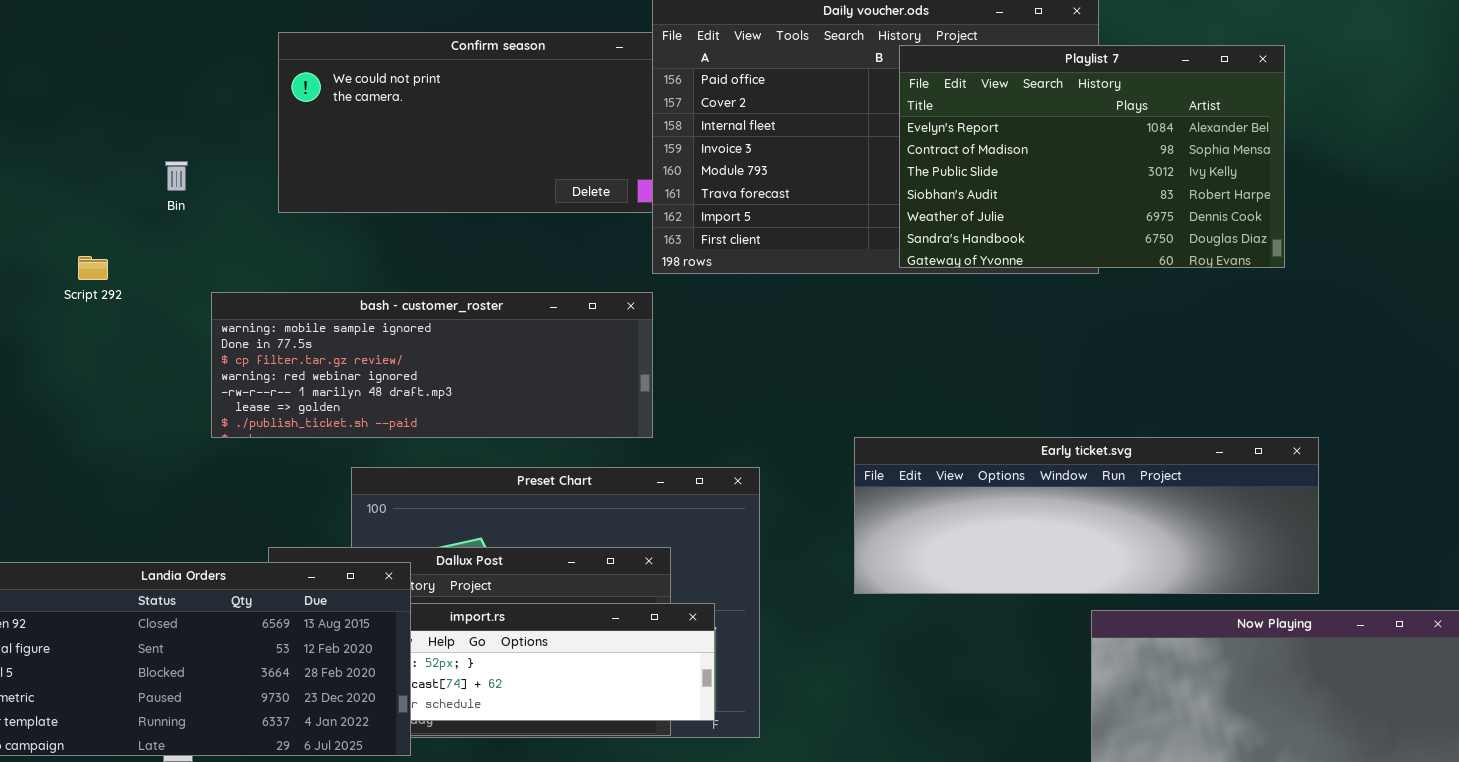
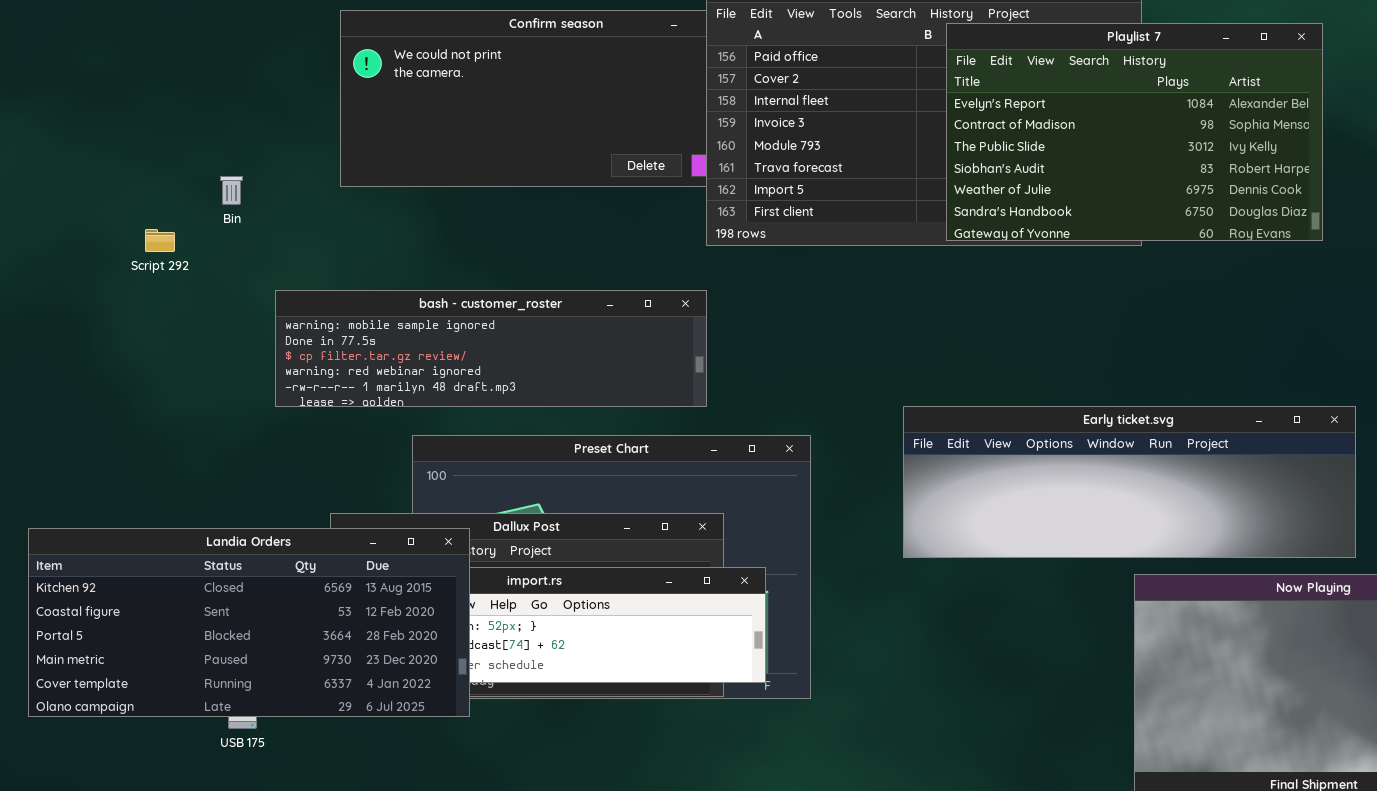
Bin: [165,161,188,191] -> [220,176,243,205], moved
bash - customer_roster: [211,292,653,438] -> [275,290,707,407], resized

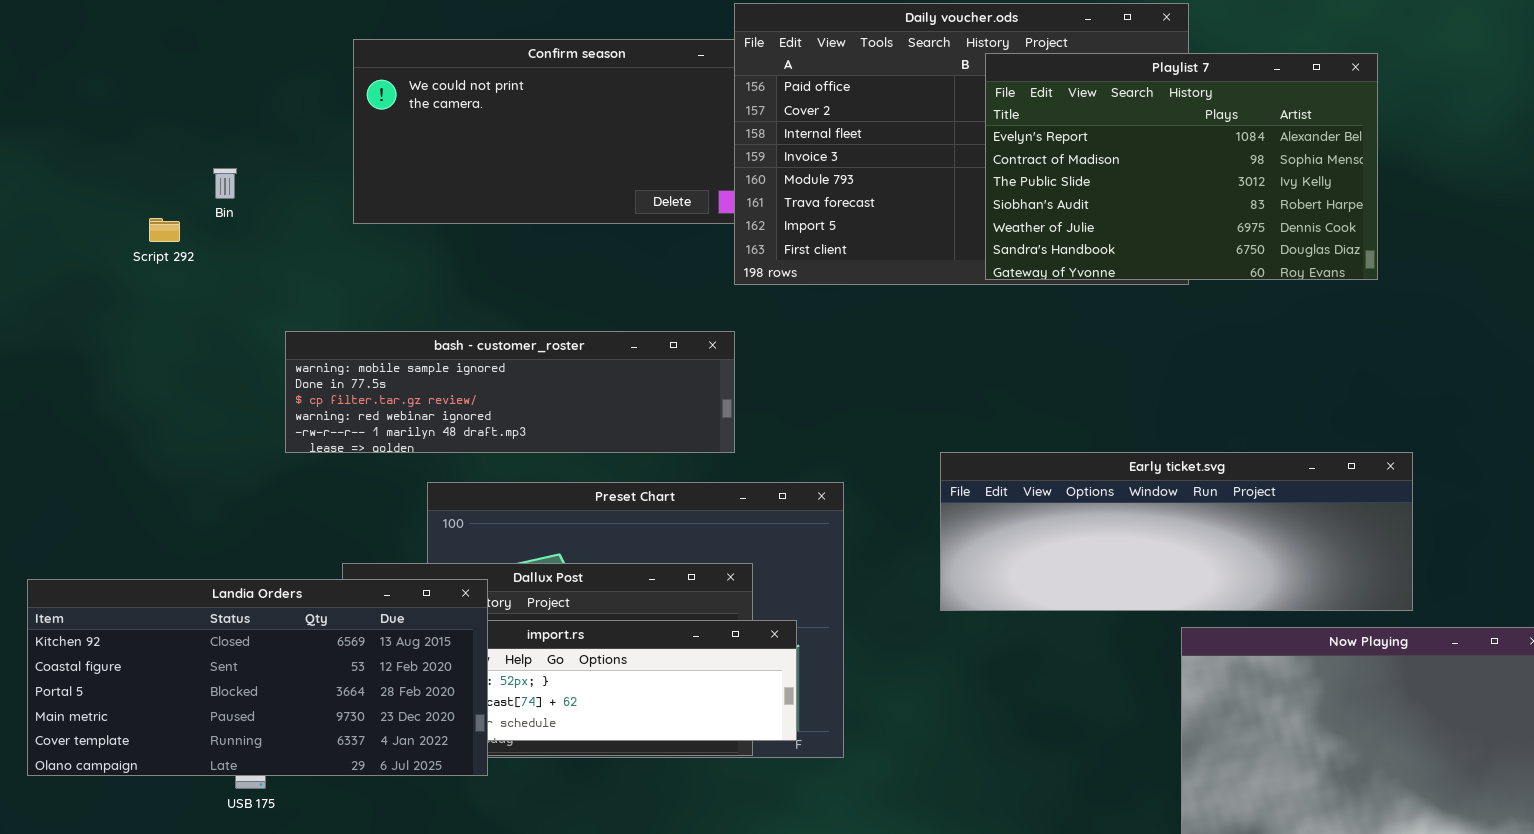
Bin: [220,176,243,205] -> [213,168,237,199], moved
Script 292: [145,229,175,252] -> [149,218,180,242], moved

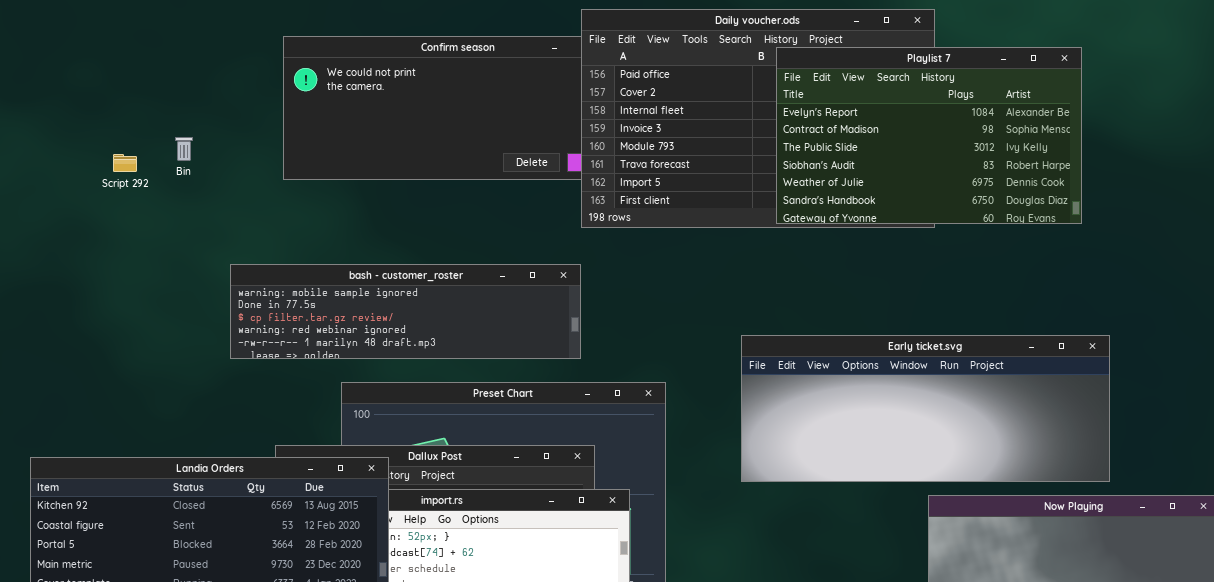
Script 292: [149,218,180,242] -> [113,154,137,172], moved
Early ticket.svg: [940,452,1413,611] -> [741,335,1110,482], resized

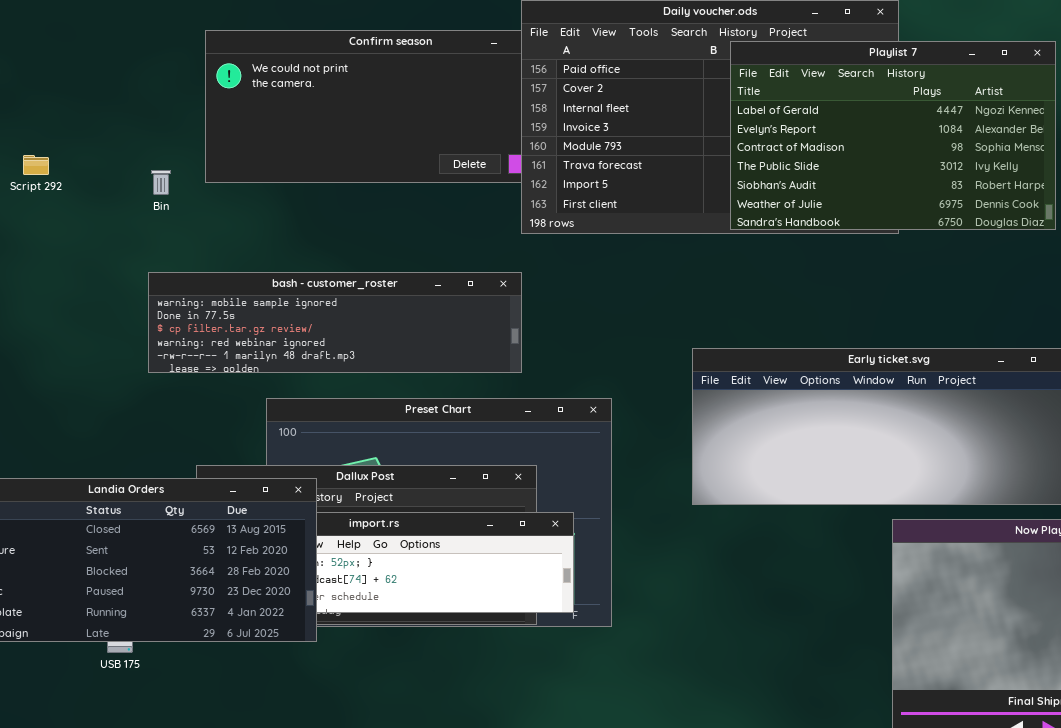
Playlist 7: [776,47,1082,224] -> [730,41,1056,230], scrolled up 1 row
Bin: [175,137,193,161] -> [151,170,171,195], moved

